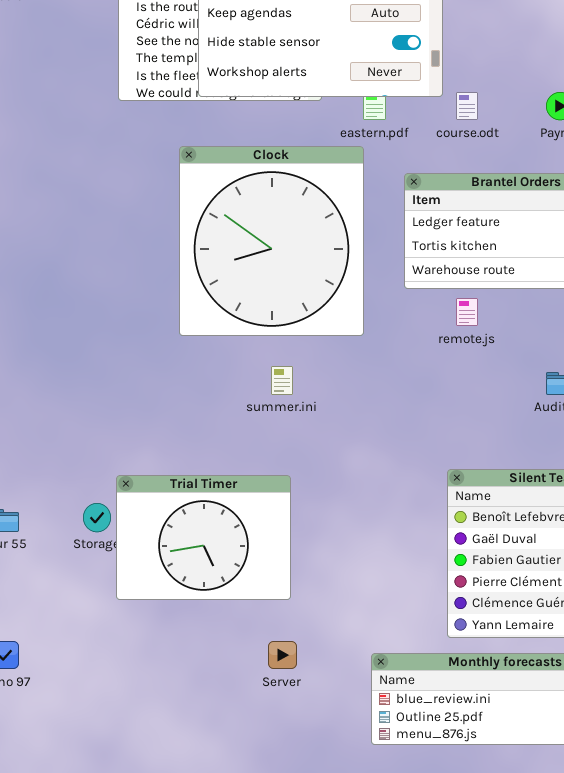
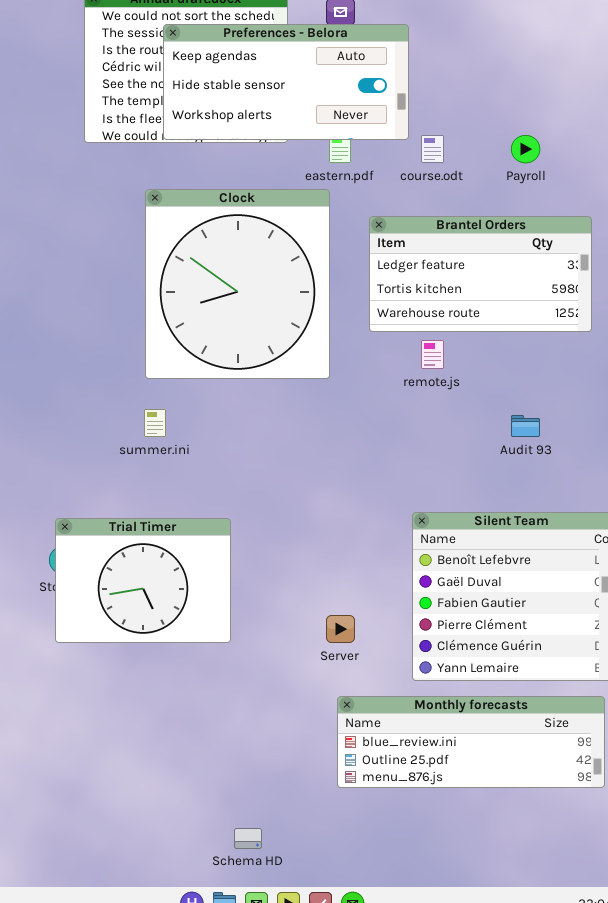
summer.ini: [271,366,293,395] -> [144,409,166,437], moved
Trial Timer: [116,475,291,600] -> [55,518,231,643], moved
Server: [268,641,297,669] -> [326,615,355,643], moved

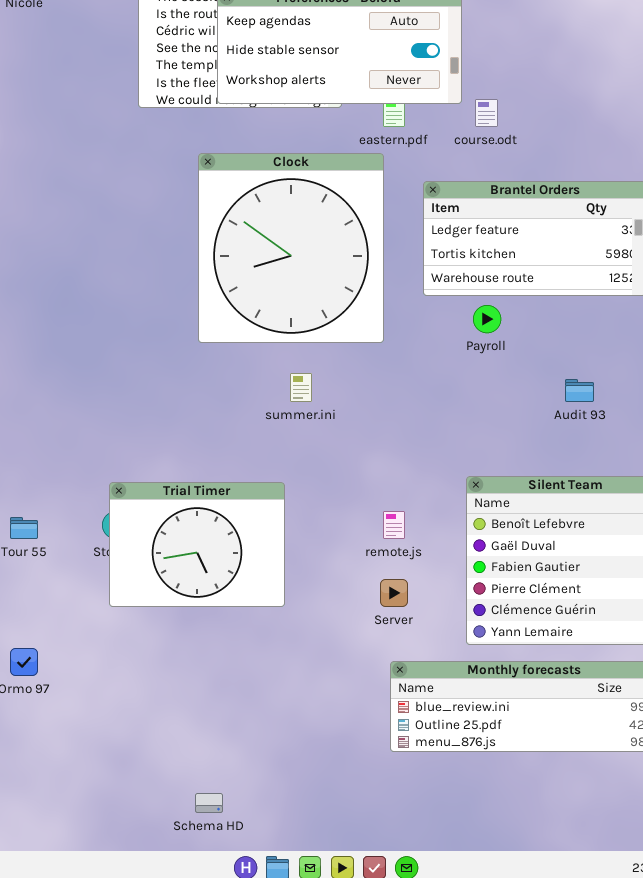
Payroll: [511,135,540,163] -> [473,305,501,333], moved
remote.js: [421,340,444,369] -> [383,511,405,539], moved
summer.ini: [144,409,166,437] -> [290,373,312,402], moved
Schema HD: [234,828,262,849] -> [195,793,223,813], moved

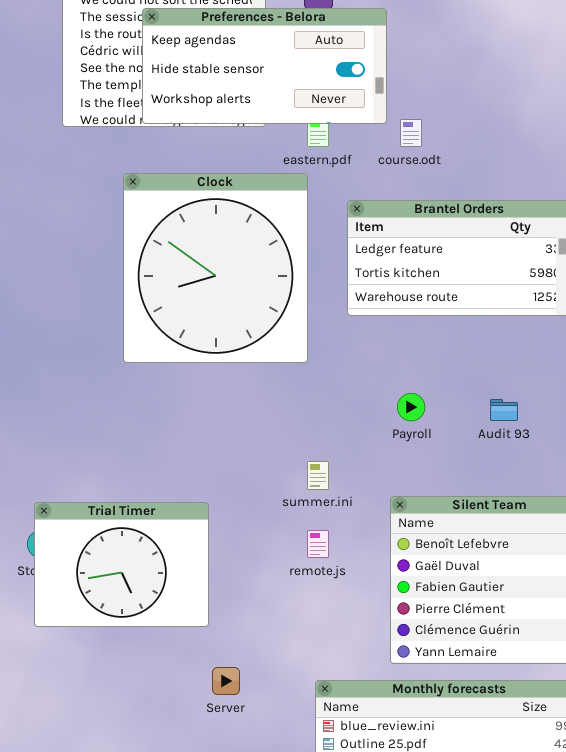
Payroll: [473,305,501,333] -> [397,393,425,421], moved
summer.ini: [290,373,312,402] -> [307,461,329,490], moved
Server: [380,579,408,607] -> [212,667,240,695], moved

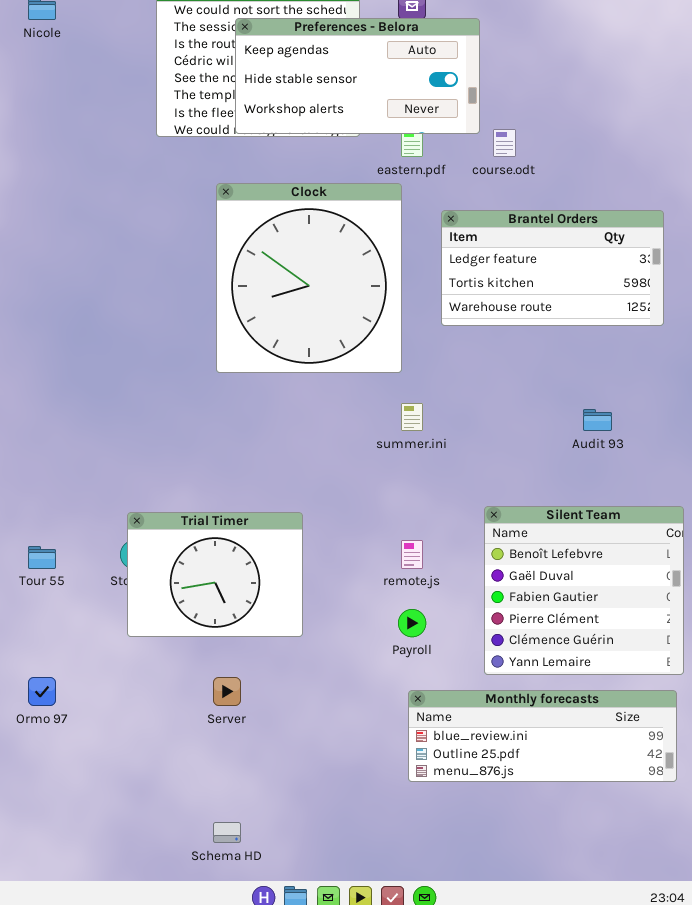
Payroll: [397,393,425,421] -> [398,609,426,637], moved
summer.ini: [307,461,329,490] -> [401,403,423,431], moved
Server: [212,667,240,695] -> [213,677,241,706], moved

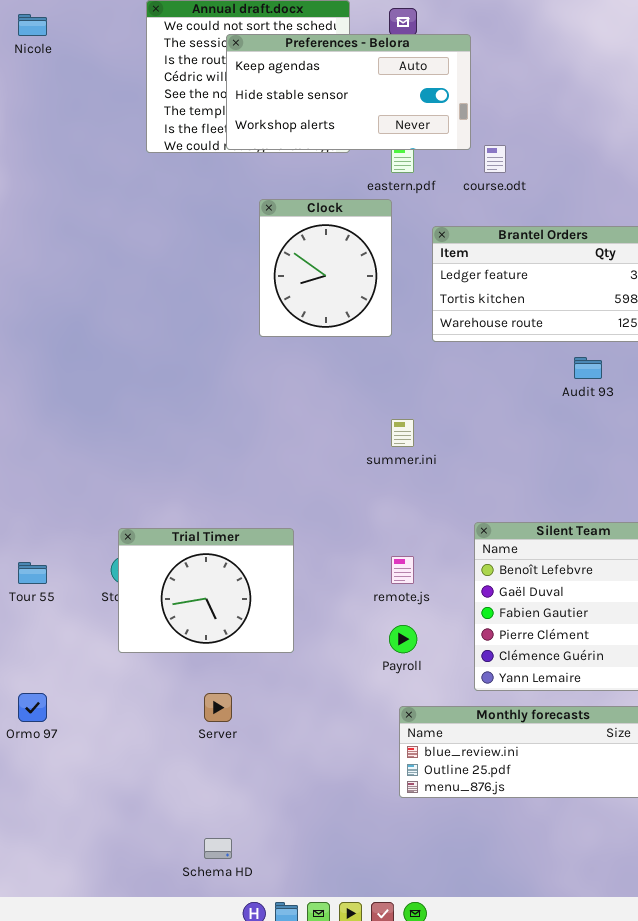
Clock: [216,183,402,373] -> [259,199,392,337], resized
Audit 93: [583,409,612,431] -> [574,357,602,379], moved

